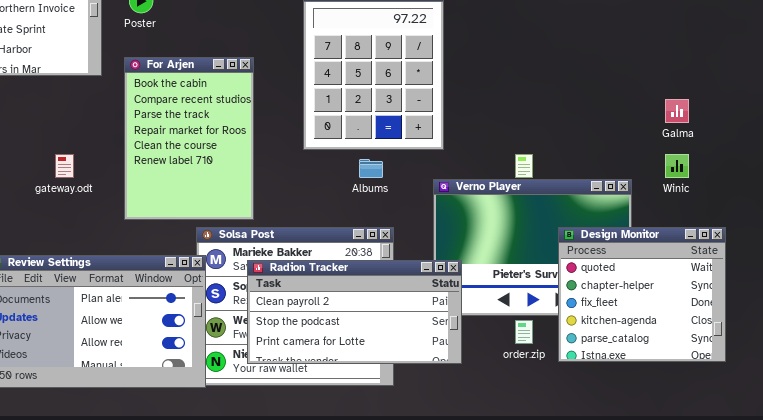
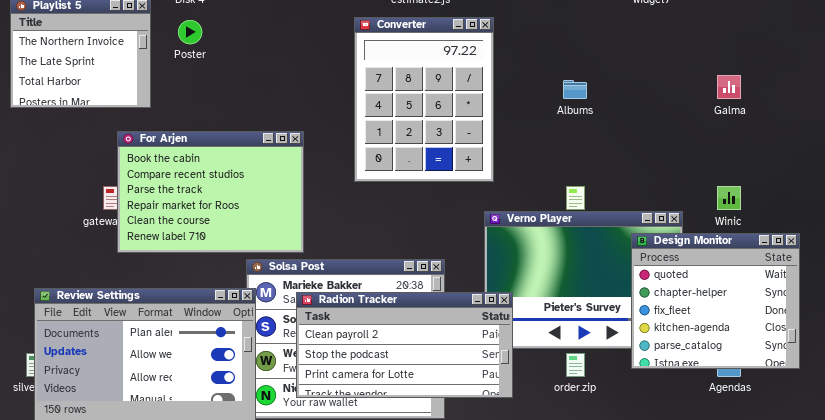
For Arjen: [124,57,254,220] -> [117,131,304,253], resized
Galma: [665,99,689,123] -> [717,75,741,99], moved
Albums: [359,159,383,178] -> [563,80,587,99], moved
Design Monitor: [558,227,726,362] -> [631,233,800,369], moved

